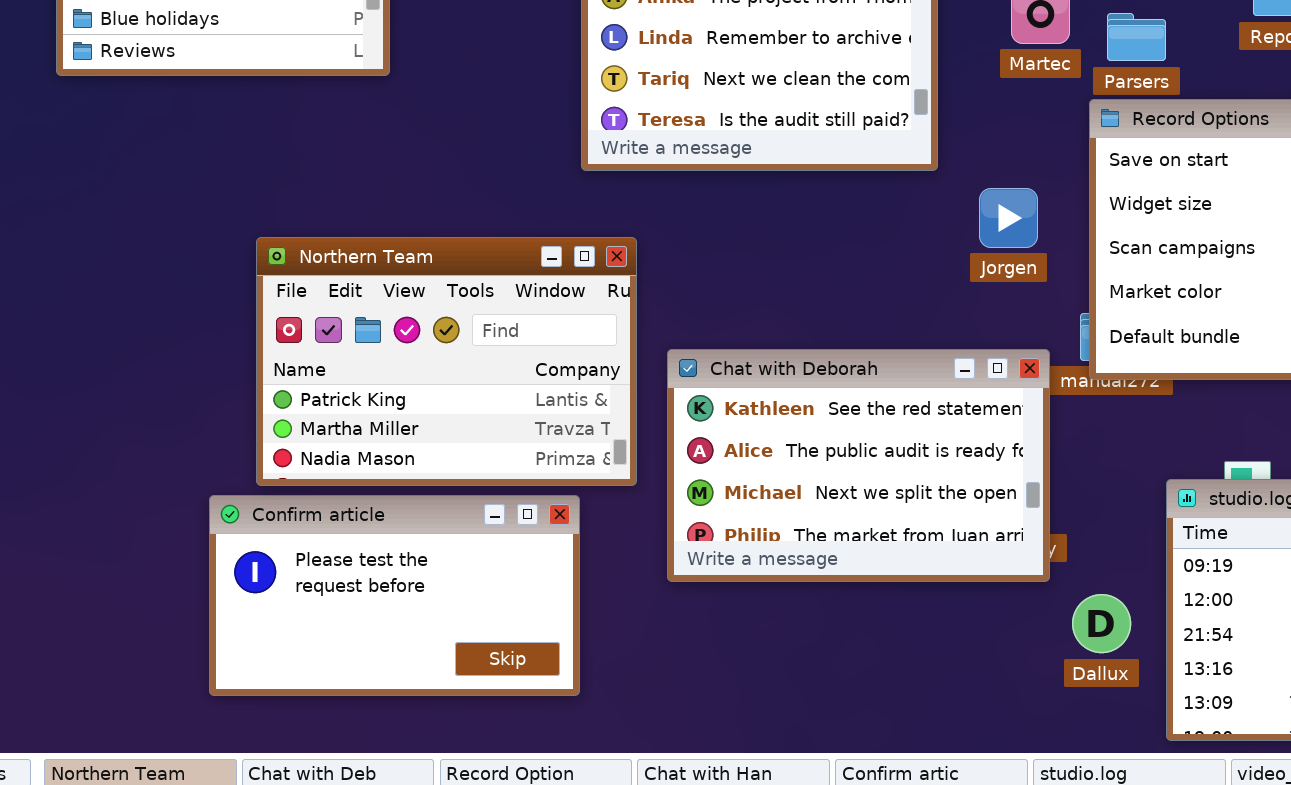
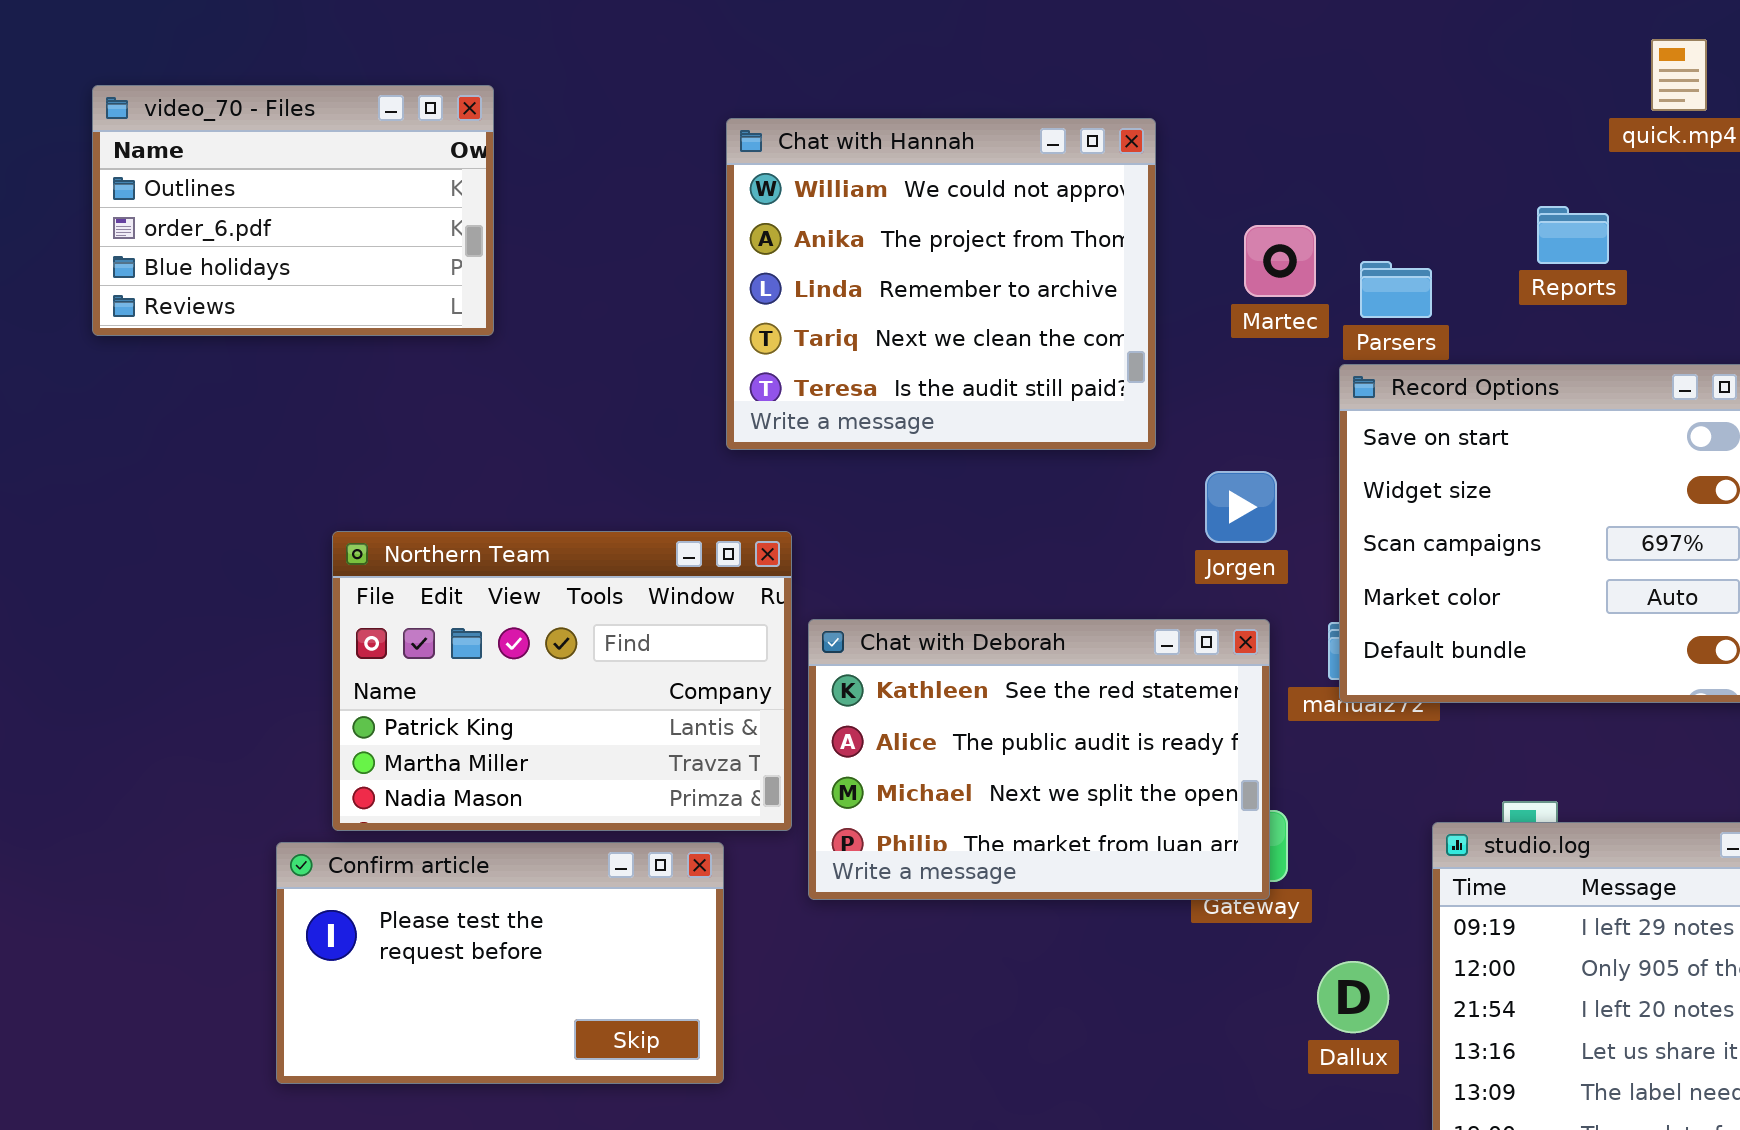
Chat with Deborah: [667,349,1050,582] -> [808,619,1270,900], moved

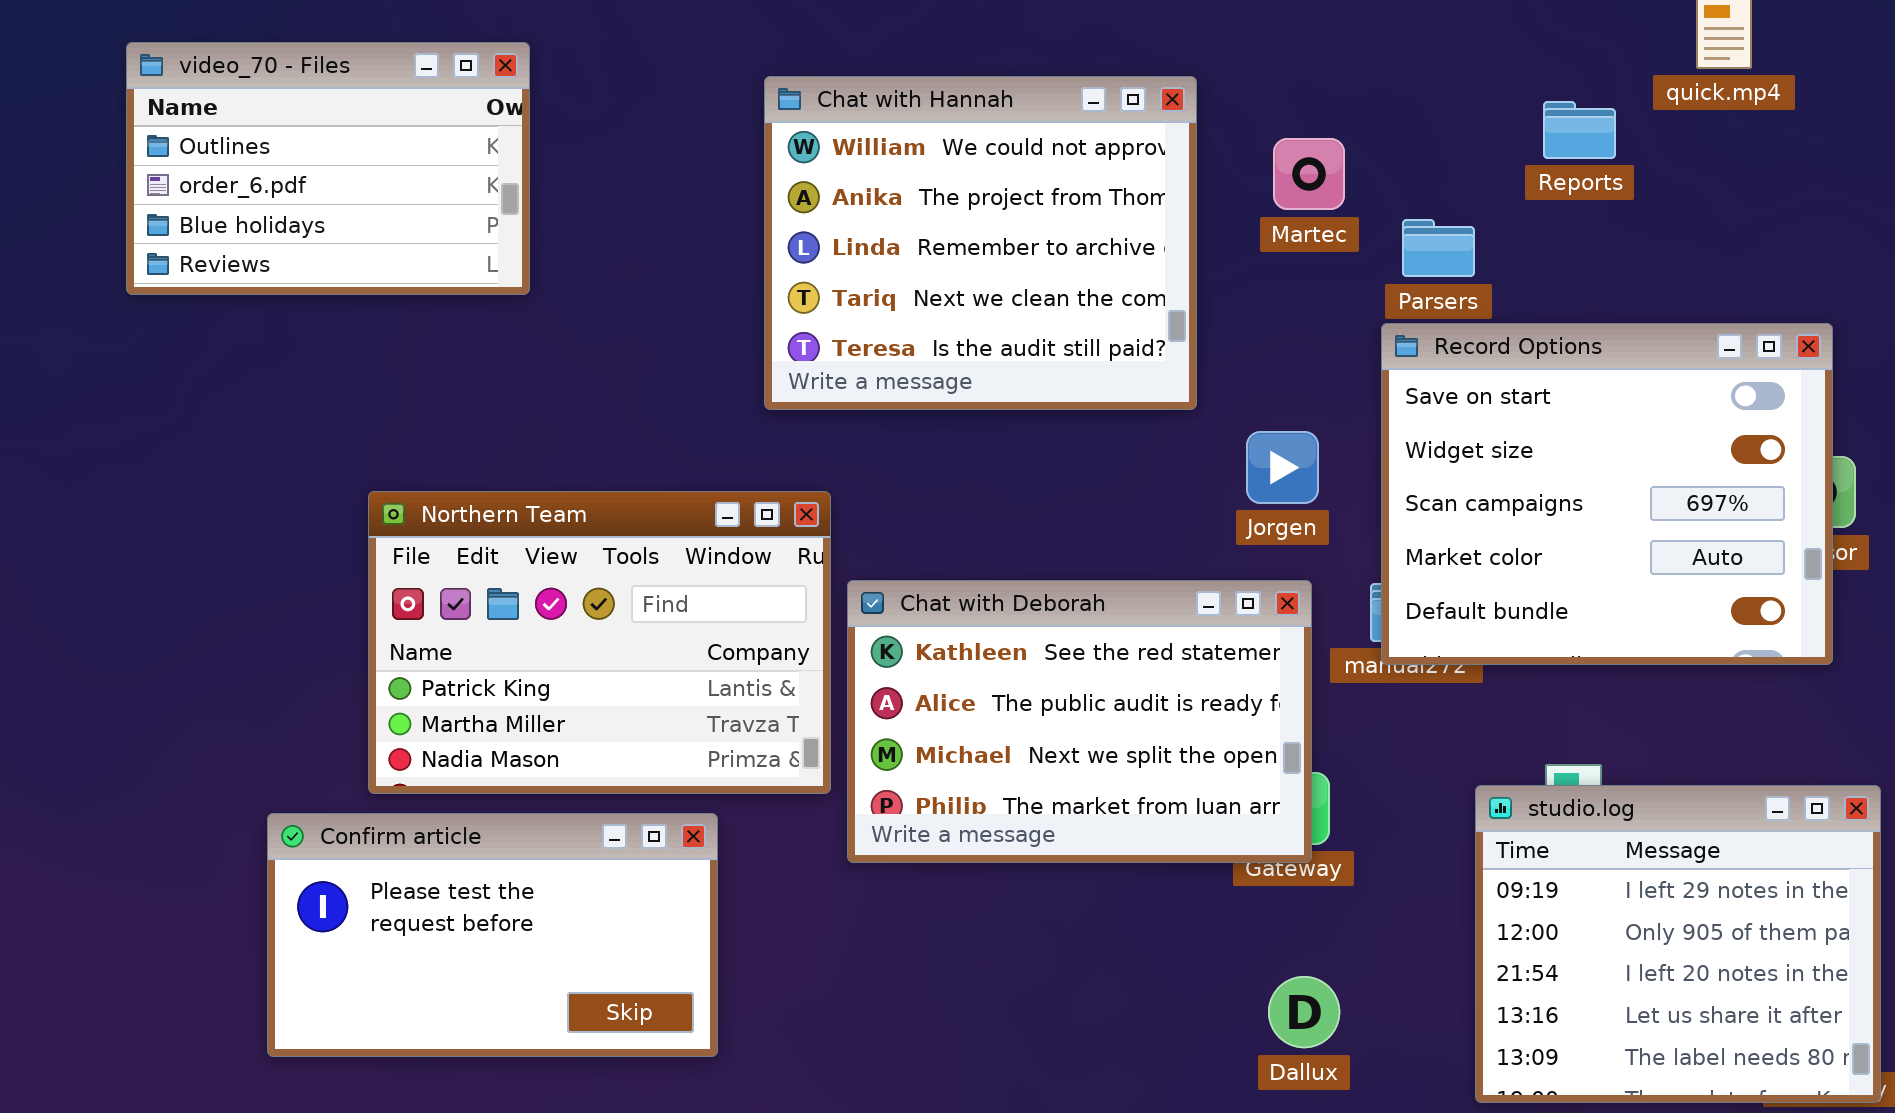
Reports: [1537,206,1609,264] -> [1543,101,1616,159], moved
Martec: [1244,225,1316,297] -> [1273,138,1345,210], moved
Confirm article: [276,842,724,1084] -> [267,813,718,1057], moved
Dallux: [1317,961,1389,1033] -> [1268,976,1340,1048], moved

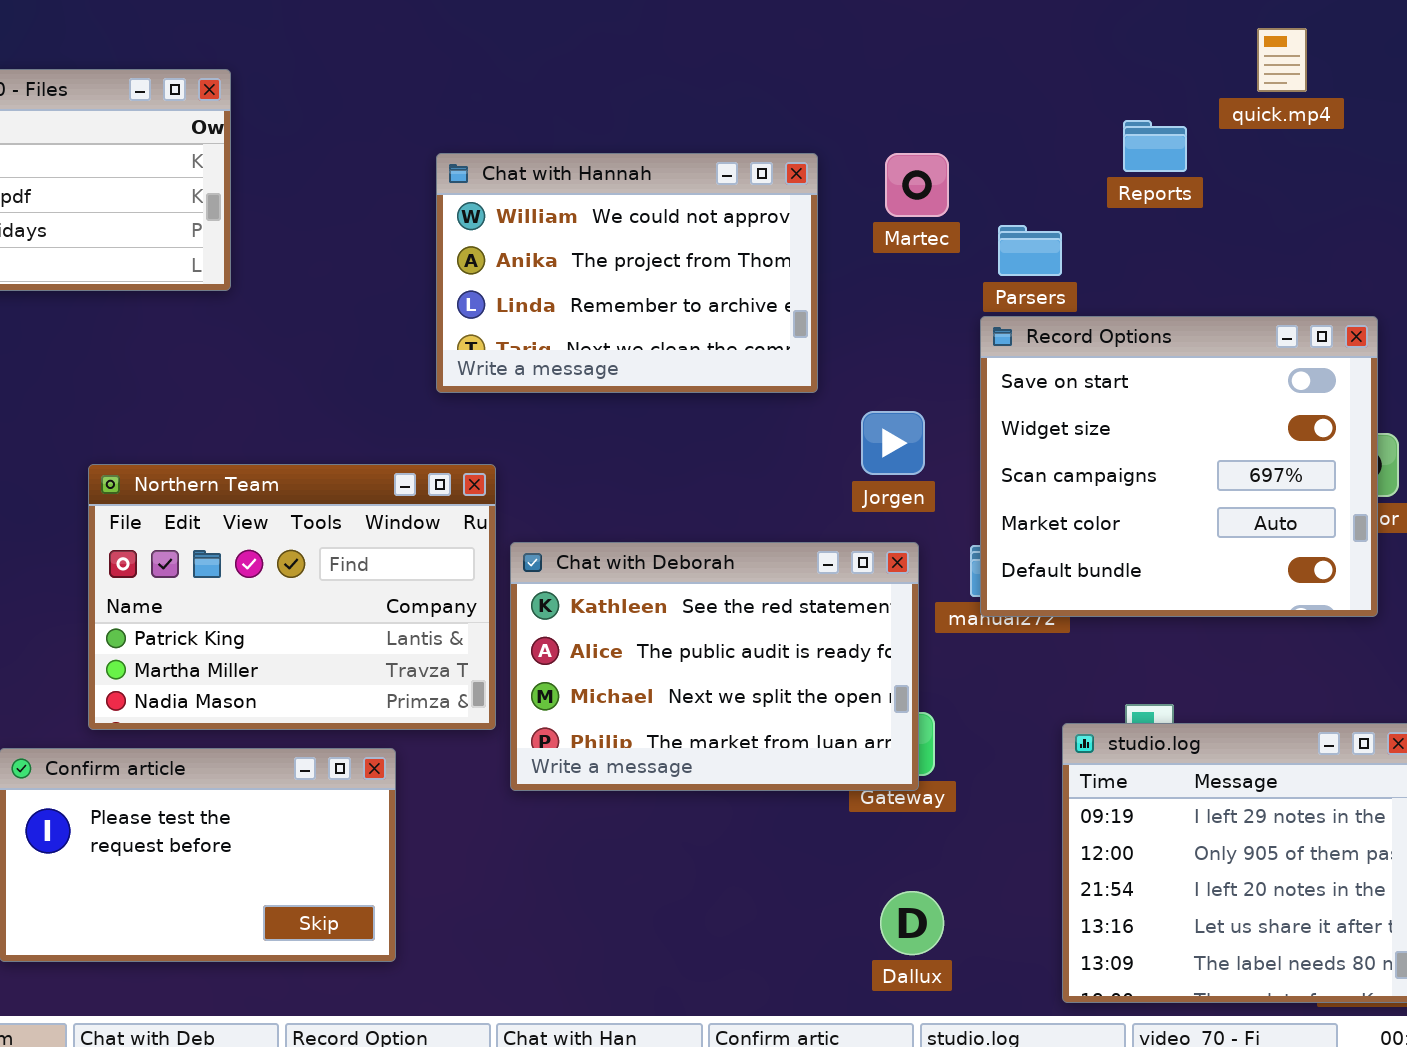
Chat with Hannah: [764,76,1197,410] -> [436,153,818,393], resized

